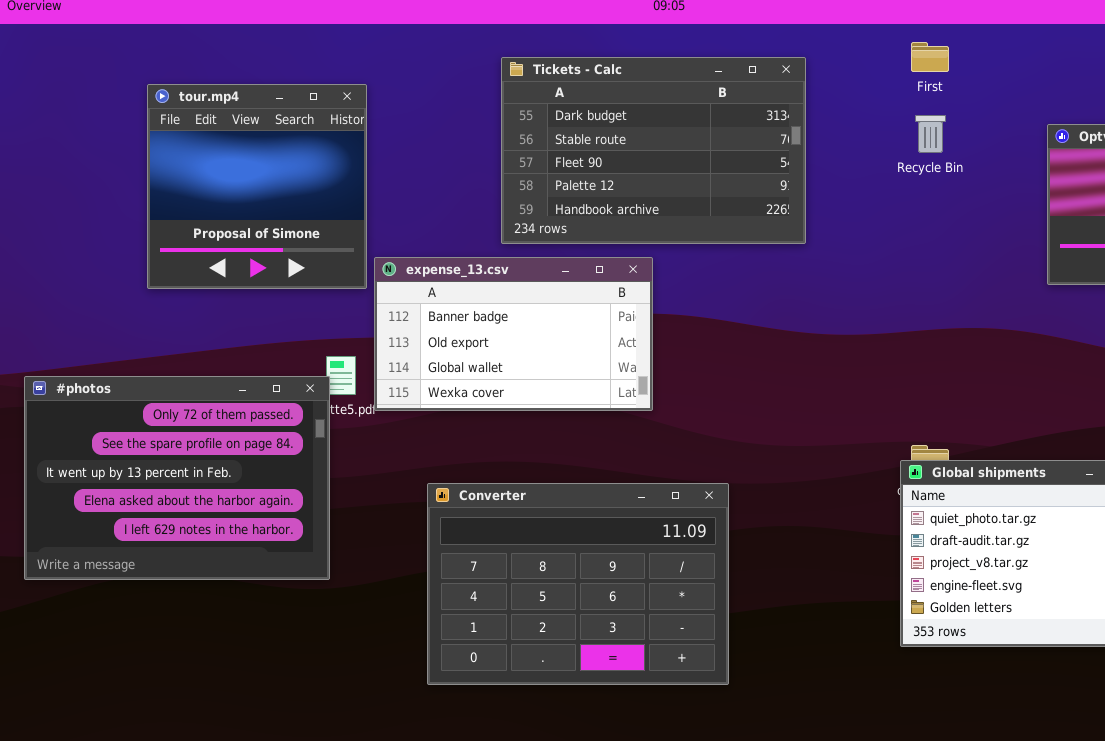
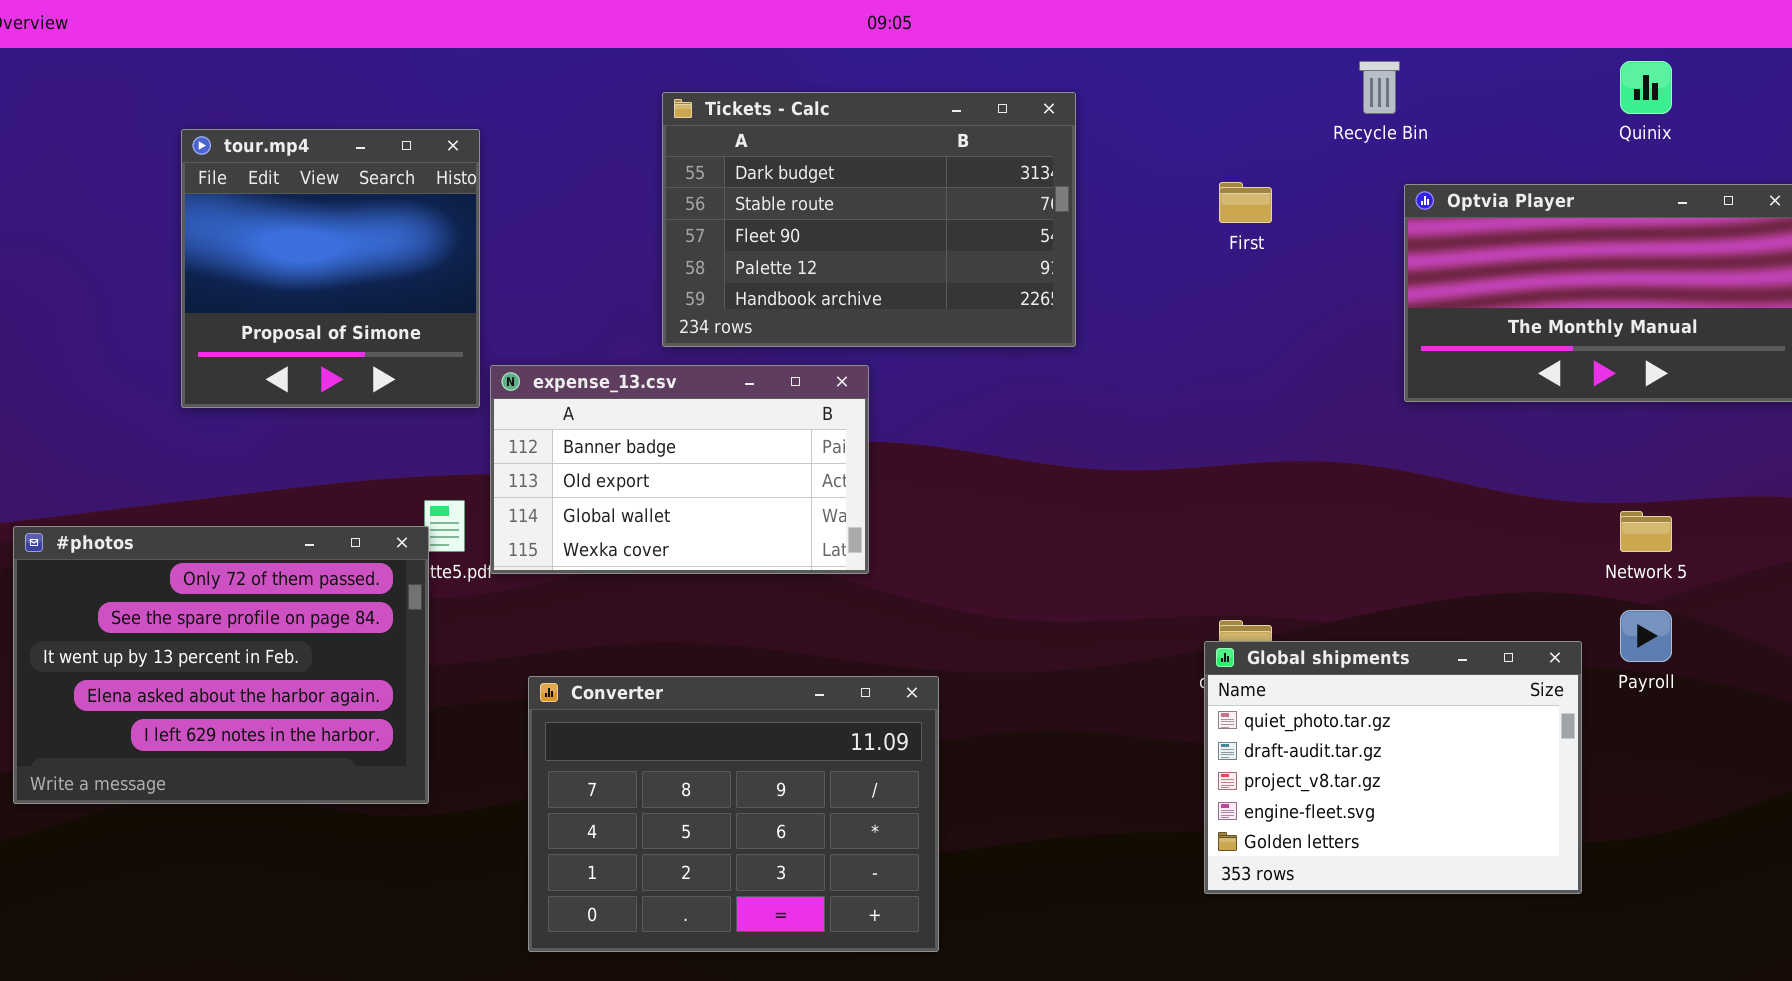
First: [911,42,949,72] -> [1219,182,1272,223], moved
Recycle Bin: [915,115,946,153] -> [1359,61,1400,114], moved
Converter: [427,483,729,685] -> [528,676,939,952], moved

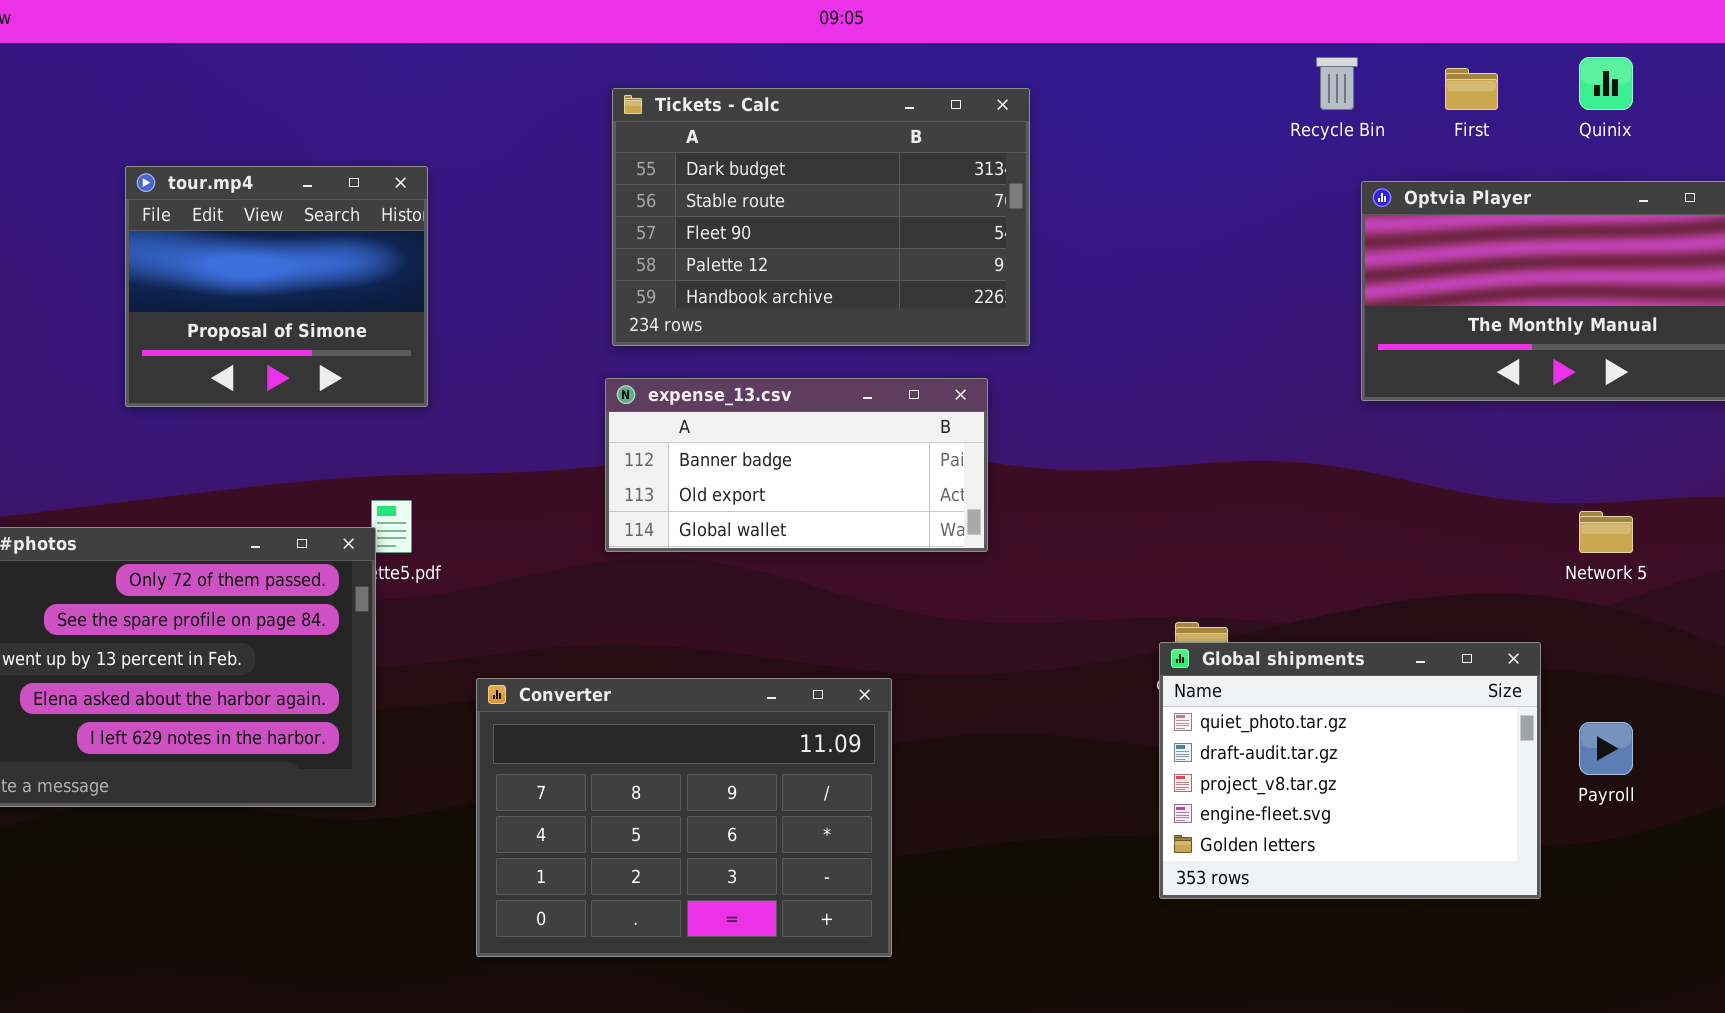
tour.mp4: [181,129,480,408] -> [125,166,428,407], resized
First: [1219,182,1272,223] -> [1445,68,1498,110], moved
expense_13.csv: [490,365,869,574] -> [605,378,988,552], moved, resized
Payroll: [1620,610,1672,662] -> [1579,722,1633,775], moved

